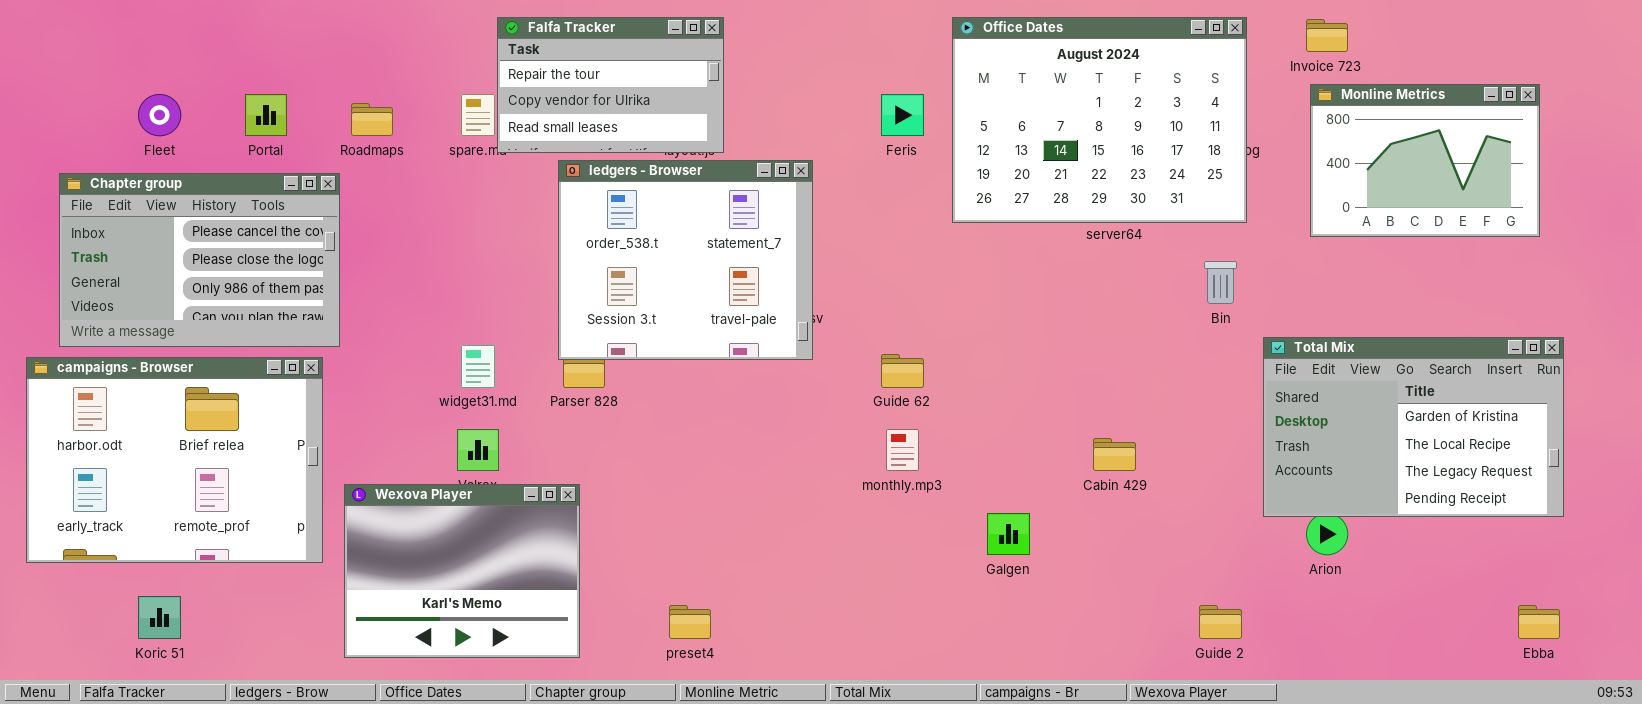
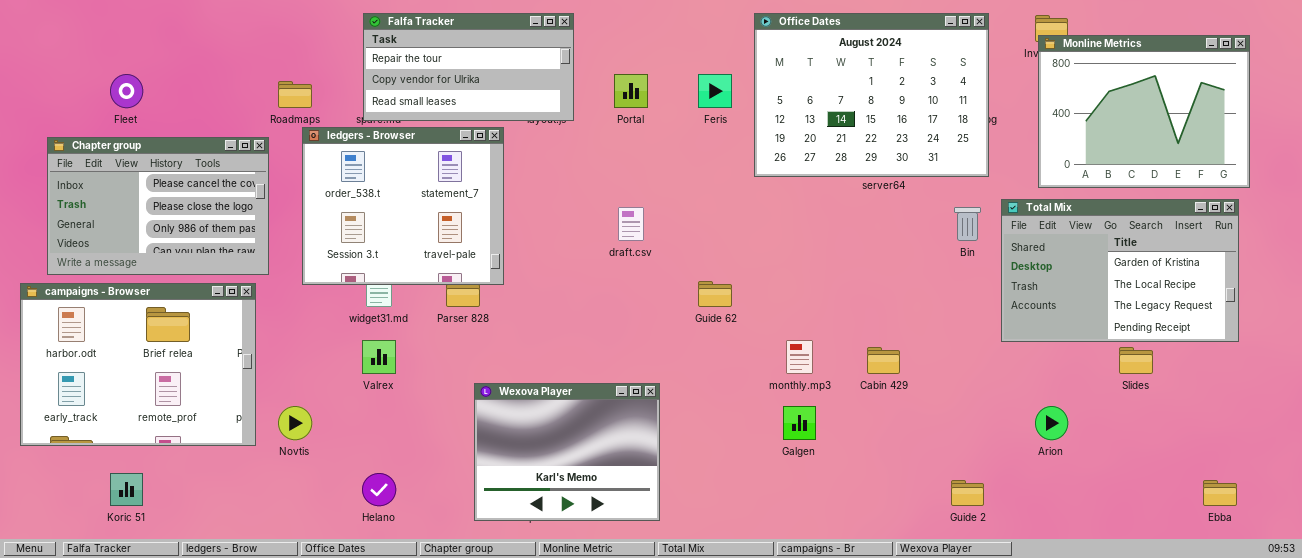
Falfa Tracker: [497,17,724,153] -> [363,13,574,121], resized
Monline Metrics: [1310,84,1540,237] -> [1038,35,1250,188], resized
Portal: [245,94,287,136] -> [614,74,648,108], moved
ledgers - Browser: [558,160,813,360] -> [302,127,504,285], moved
Total Mix: [1263,337,1564,517] -> [1001,199,1239,342], moved
monthly.mp3: [886,429,919,471] -> [786,340,813,374], moved
Wexova Player: [344,484,580,658] -> [474,383,660,521], moved

